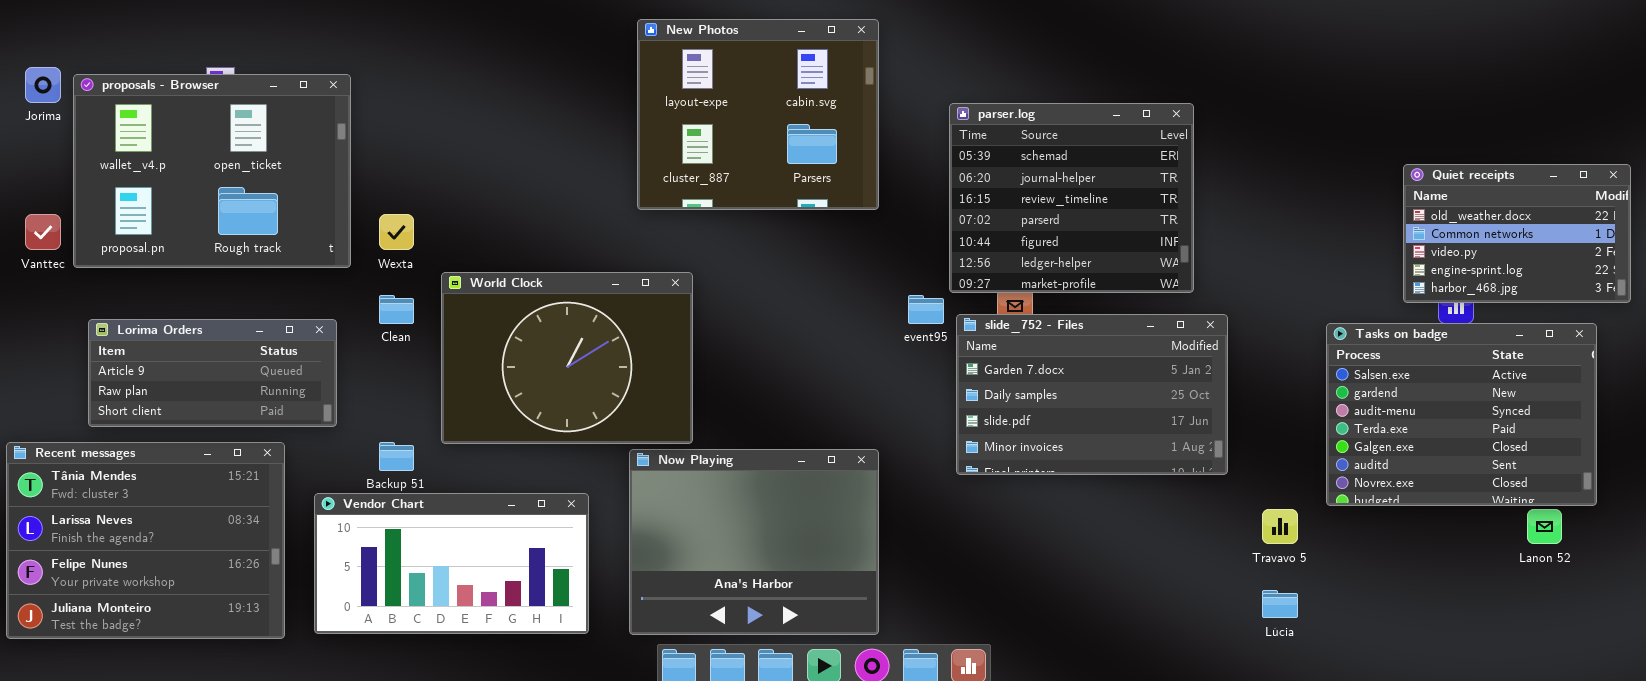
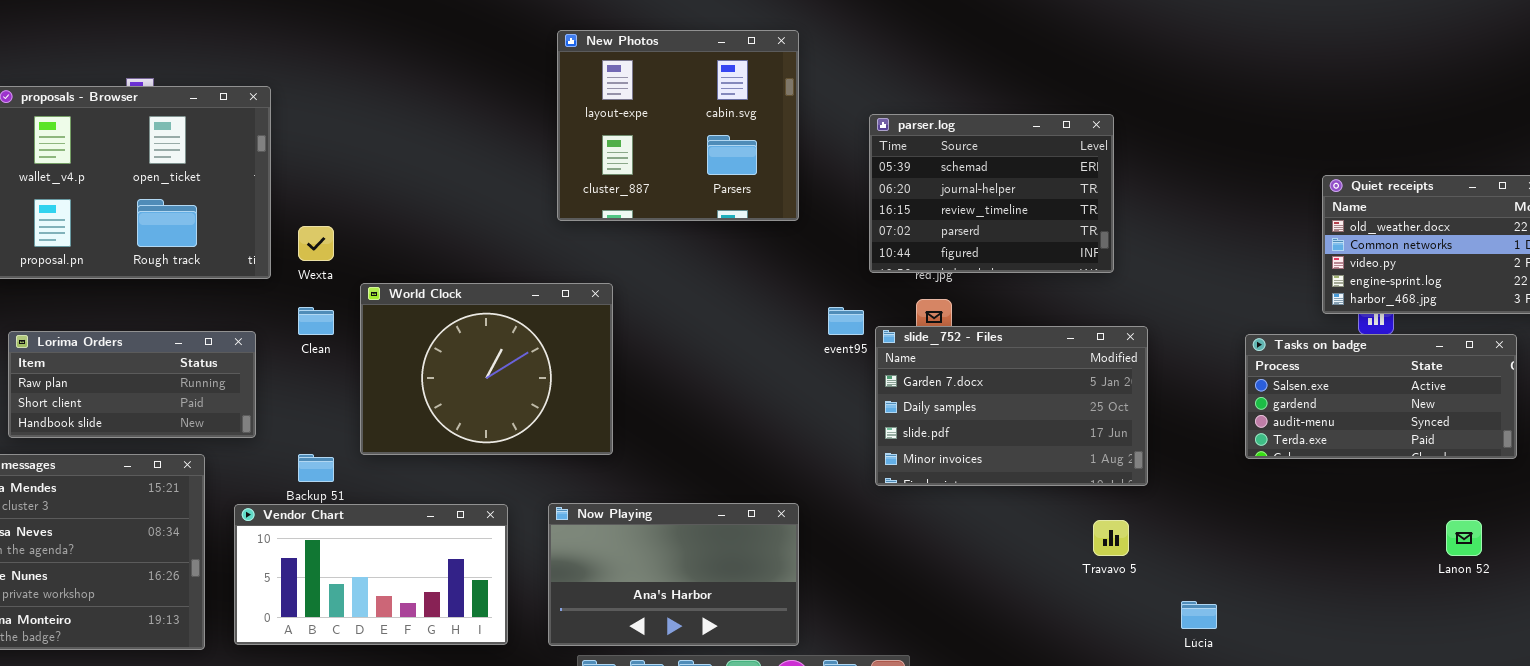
parser.log: [949,103,1194,293] -> [869,114,1114,273], resized
Lorima Orders: [88,319,337,427] -> [8,331,256,438], scrolled down 1 row
Tasks on badge: [1326,323,1597,506] -> [1245,334,1517,459], resized
Now Playing: [629,449,879,635] -> [548,503,799,646], resized
Travavo 5: [1262,509,1298,544] -> [1093,520,1129,556], moved

